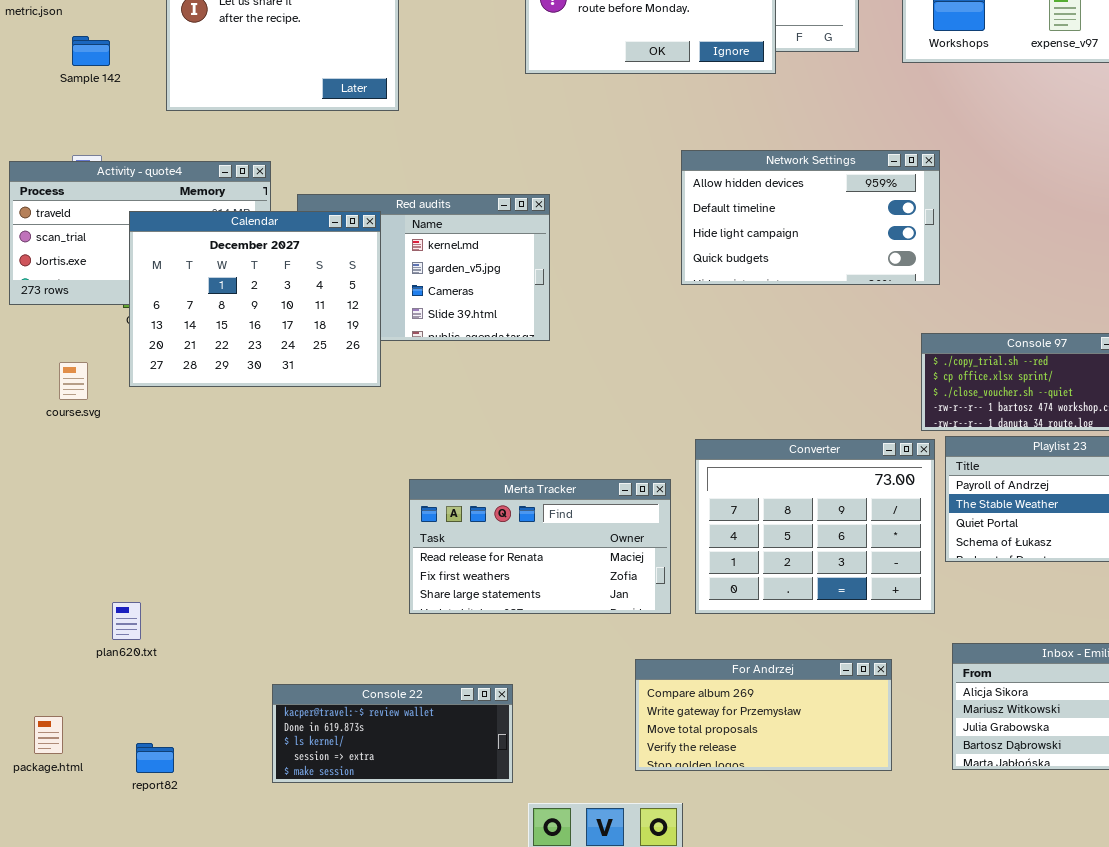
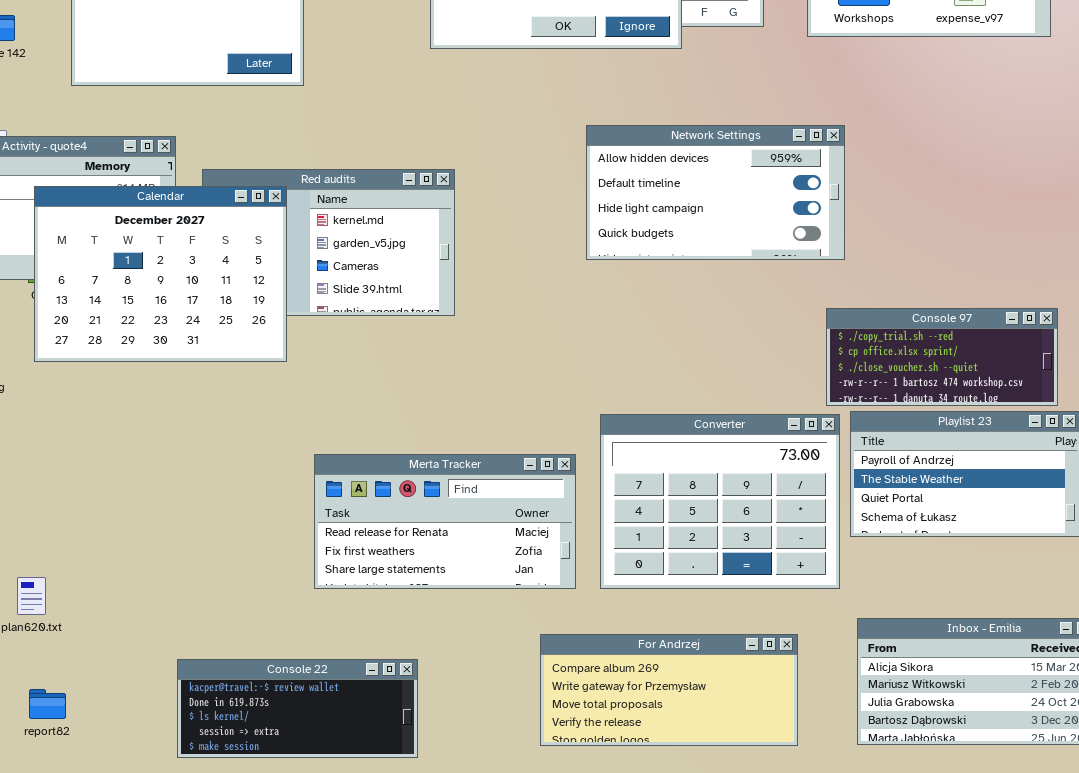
report82: [136,743,174,773] -> [29,689,66,719], moved

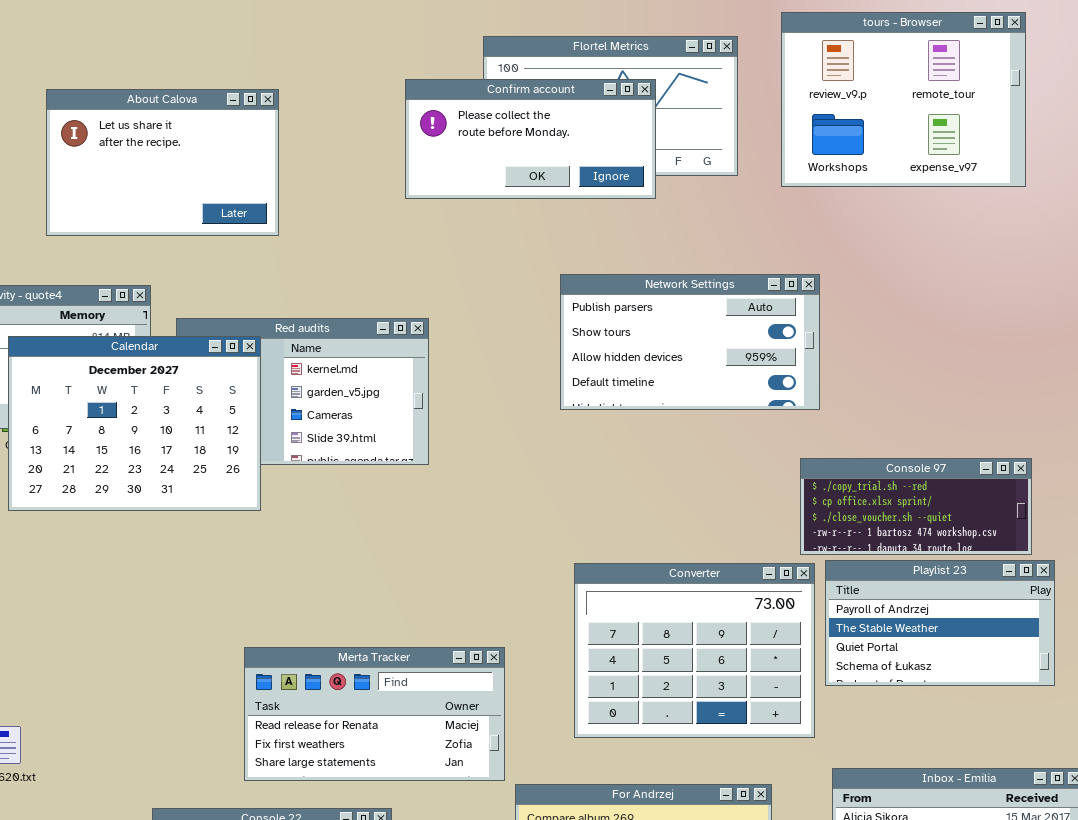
Network Settings: [586,125,845,260] -> [560,274,820,410], scrolled up 2 rows
Merta Tracker: [314,454,576,589] -> [244,647,505,781], moved

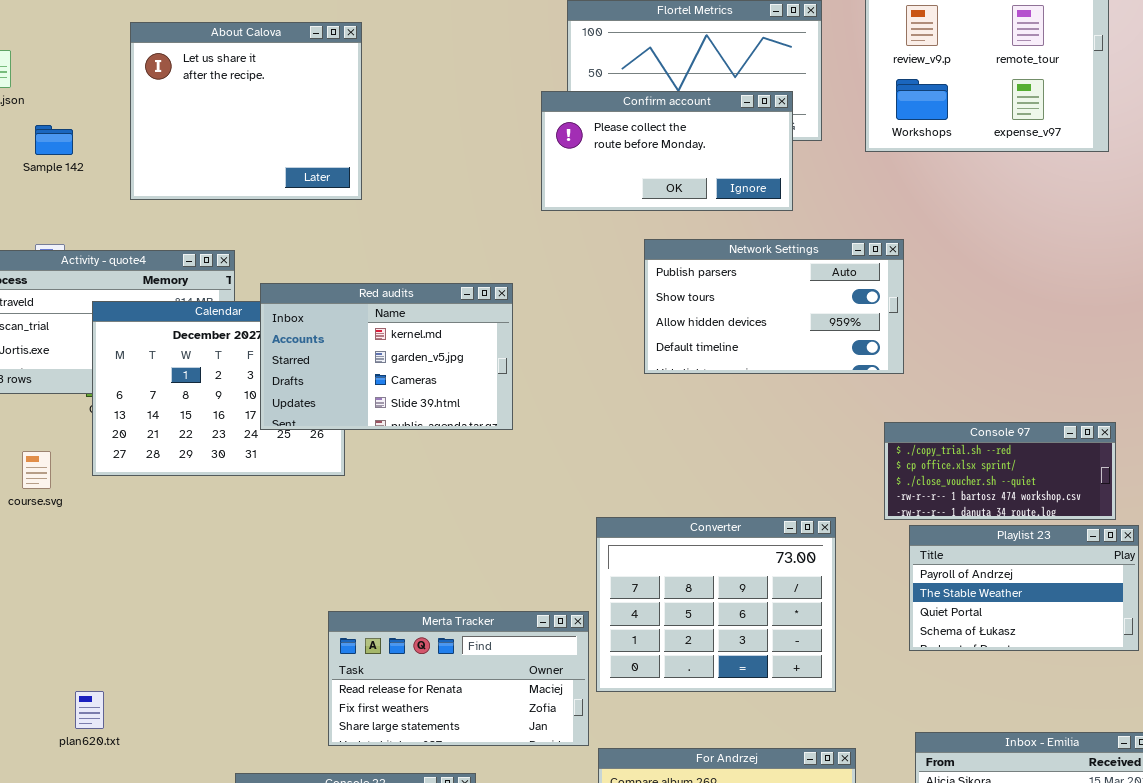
Confirm account: [405,79,656,199] -> [541,91,793,211], moved
About Calova: [46,89,279,236] -> [130,22,362,200], resized
Red audits: [176,318,429,465] -> [260,283,513,430], raised
Converter: [574,563,815,738] -> [596,517,836,692], moved

